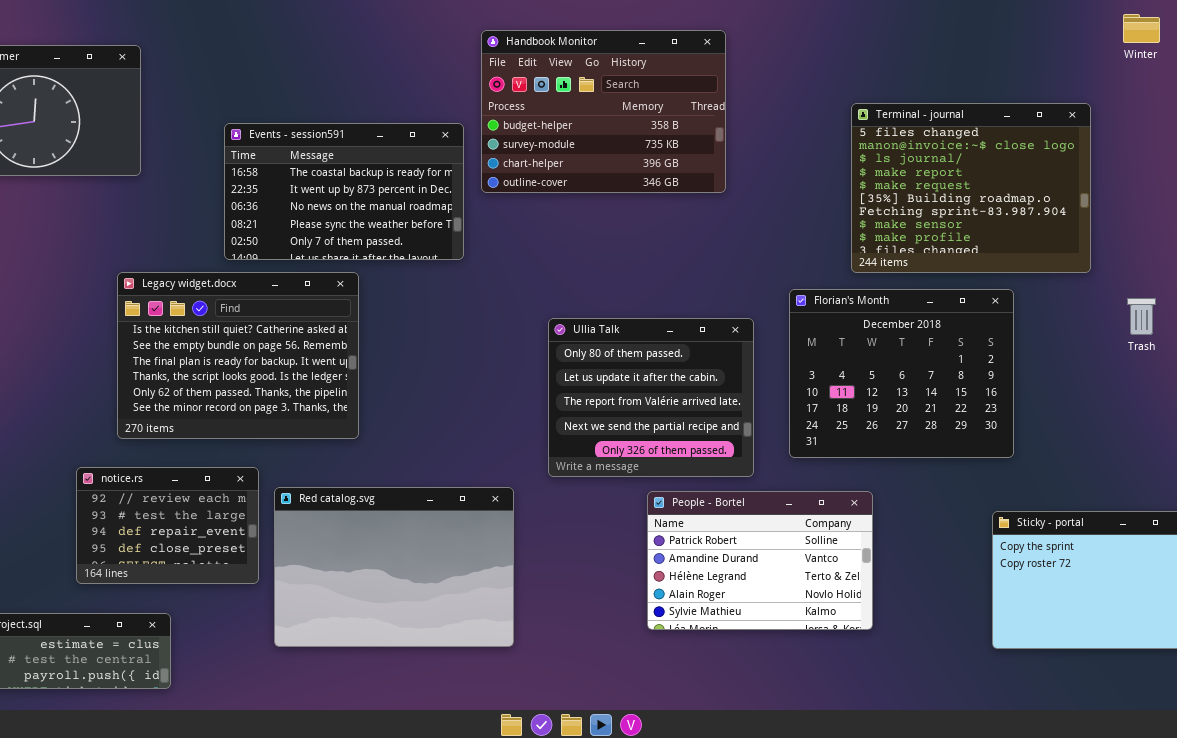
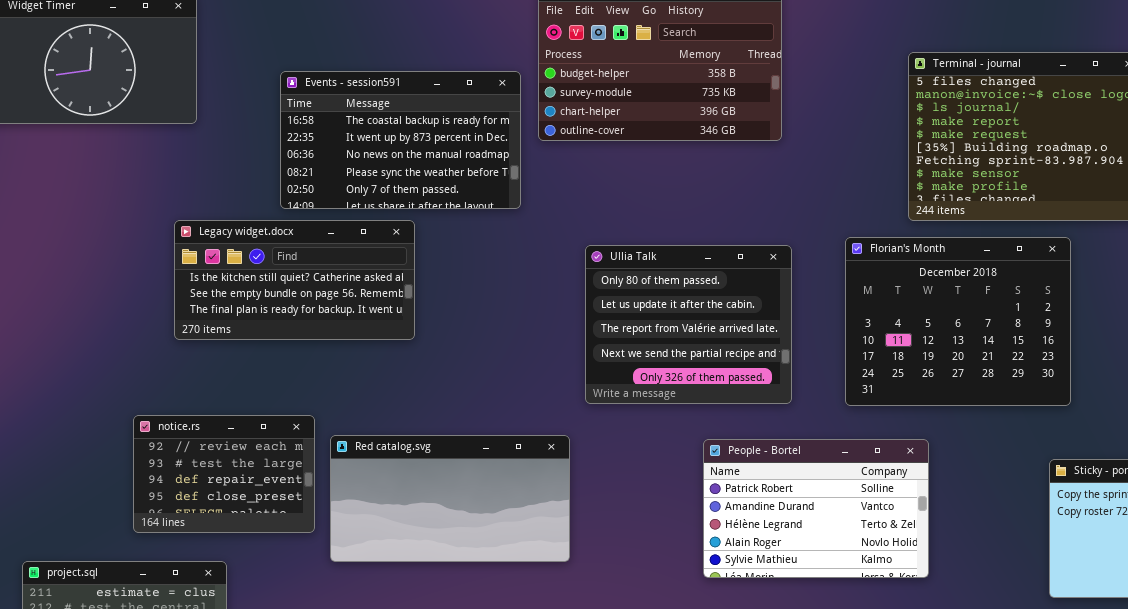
Legacy widget.docx: [117,272,359,439] -> [174,220,415,340], resized
Ullia Talk: [548,318,754,477] -> [585,245,792,404], moved
Red catalog.svg: [274,487,514,647] -> [330,435,570,562], resized

